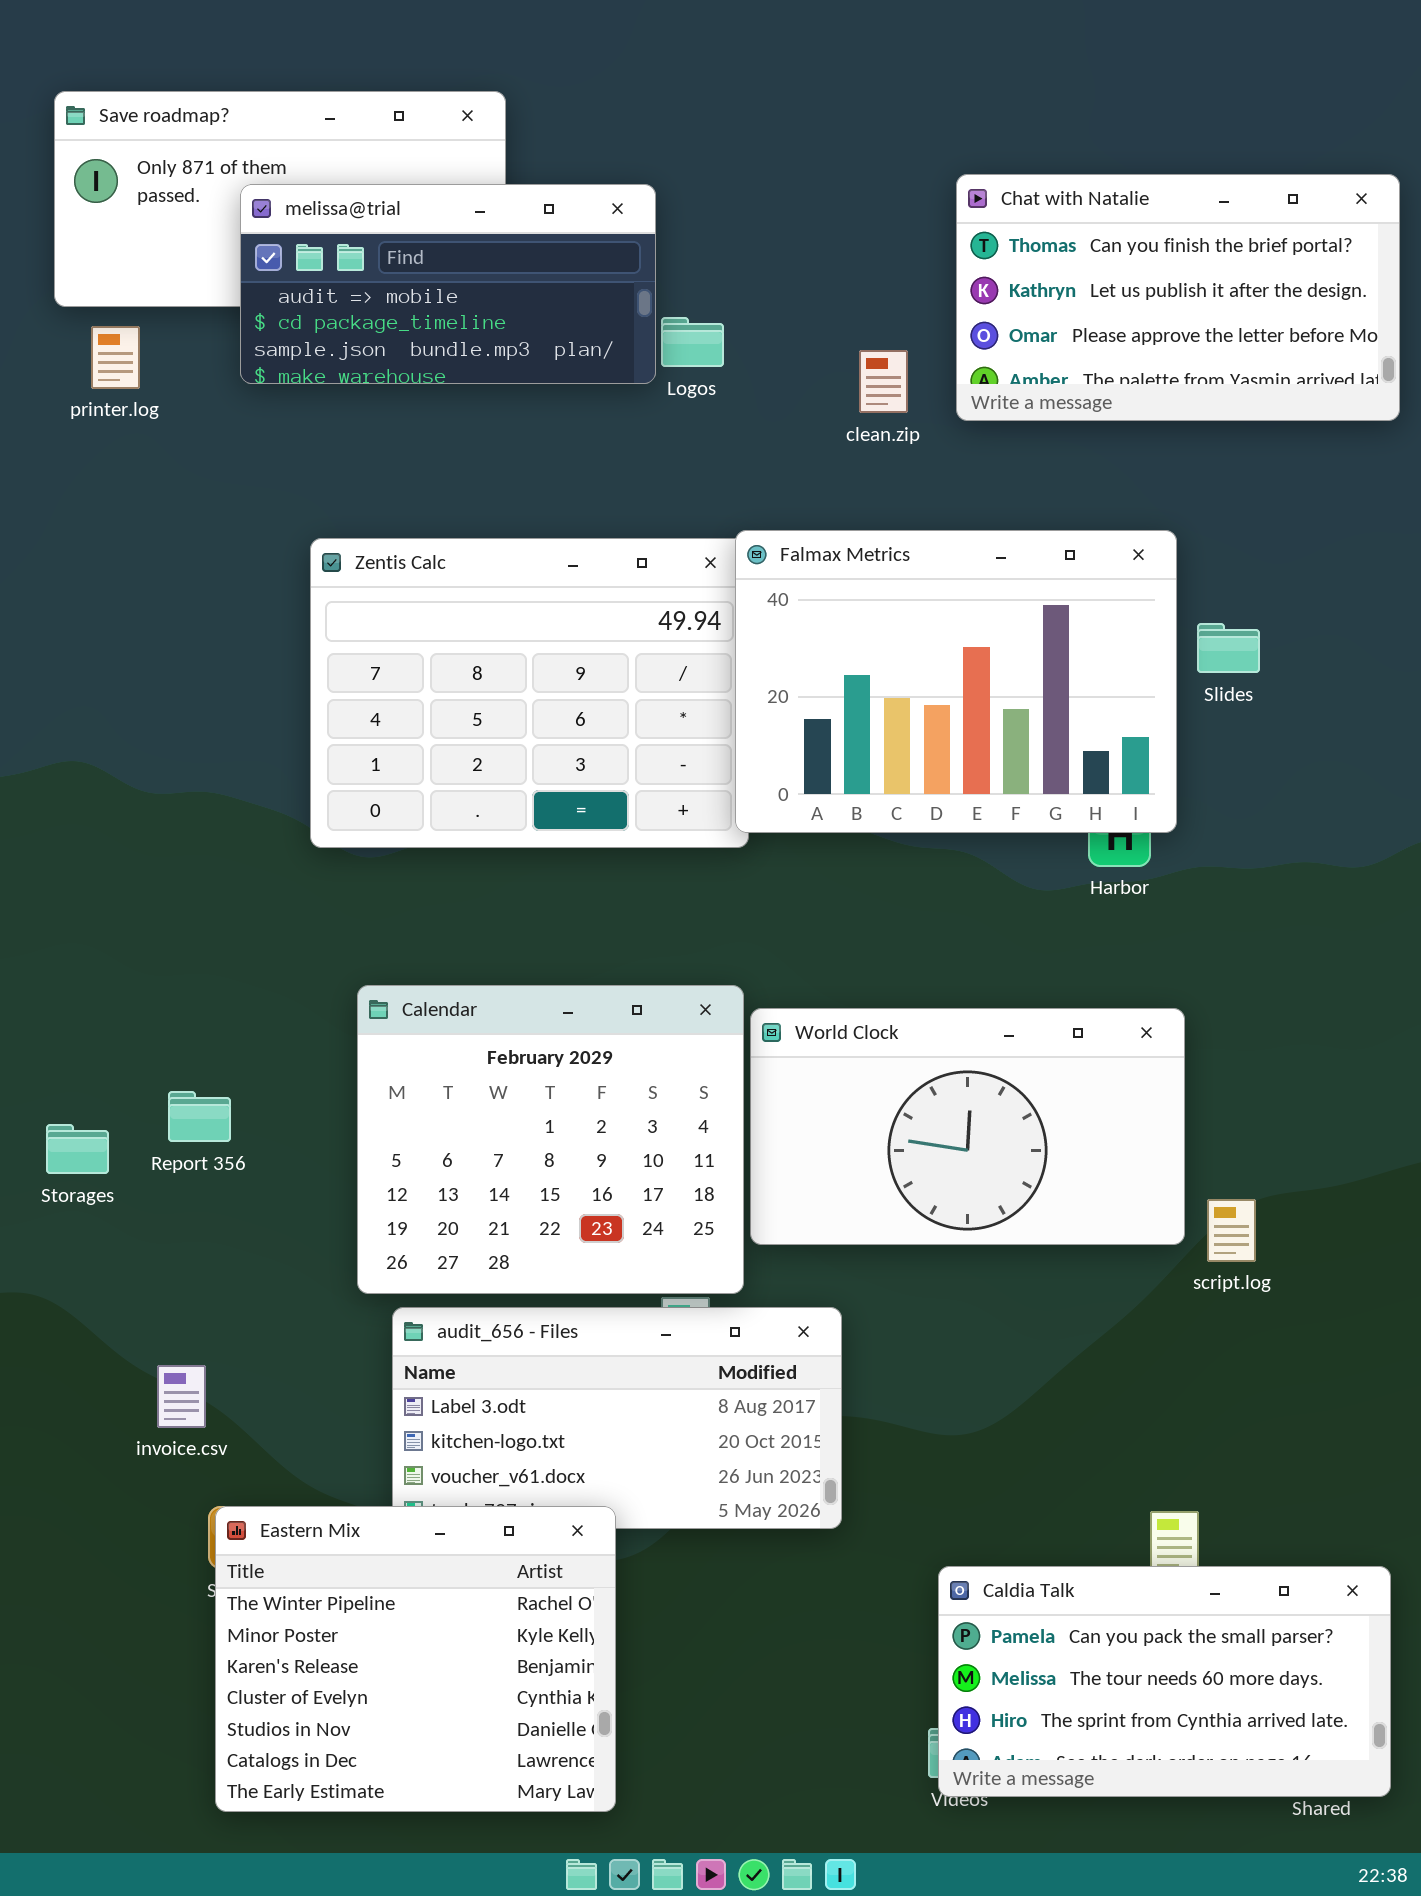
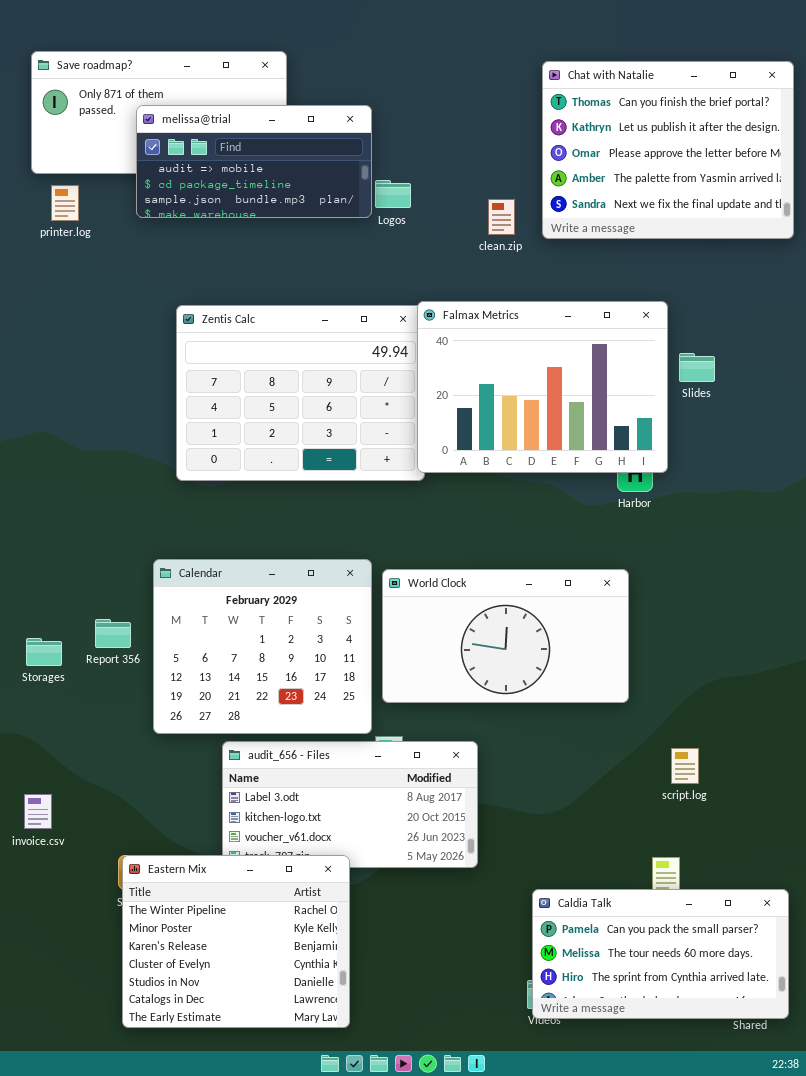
Chat with Natalie: [956,174,1400,421] -> [542,61,794,239], resized
Calendar: [357,985,744,1294] -> [153,559,372,734], moved
World Clock: [750,1008,1185,1245] -> [382,569,629,703], moved
script.log: [1207,1199,1256,1262] -> [671,748,699,784], moved
invoice.csv: [157,1365,206,1428] -> [24,794,52,829], moved

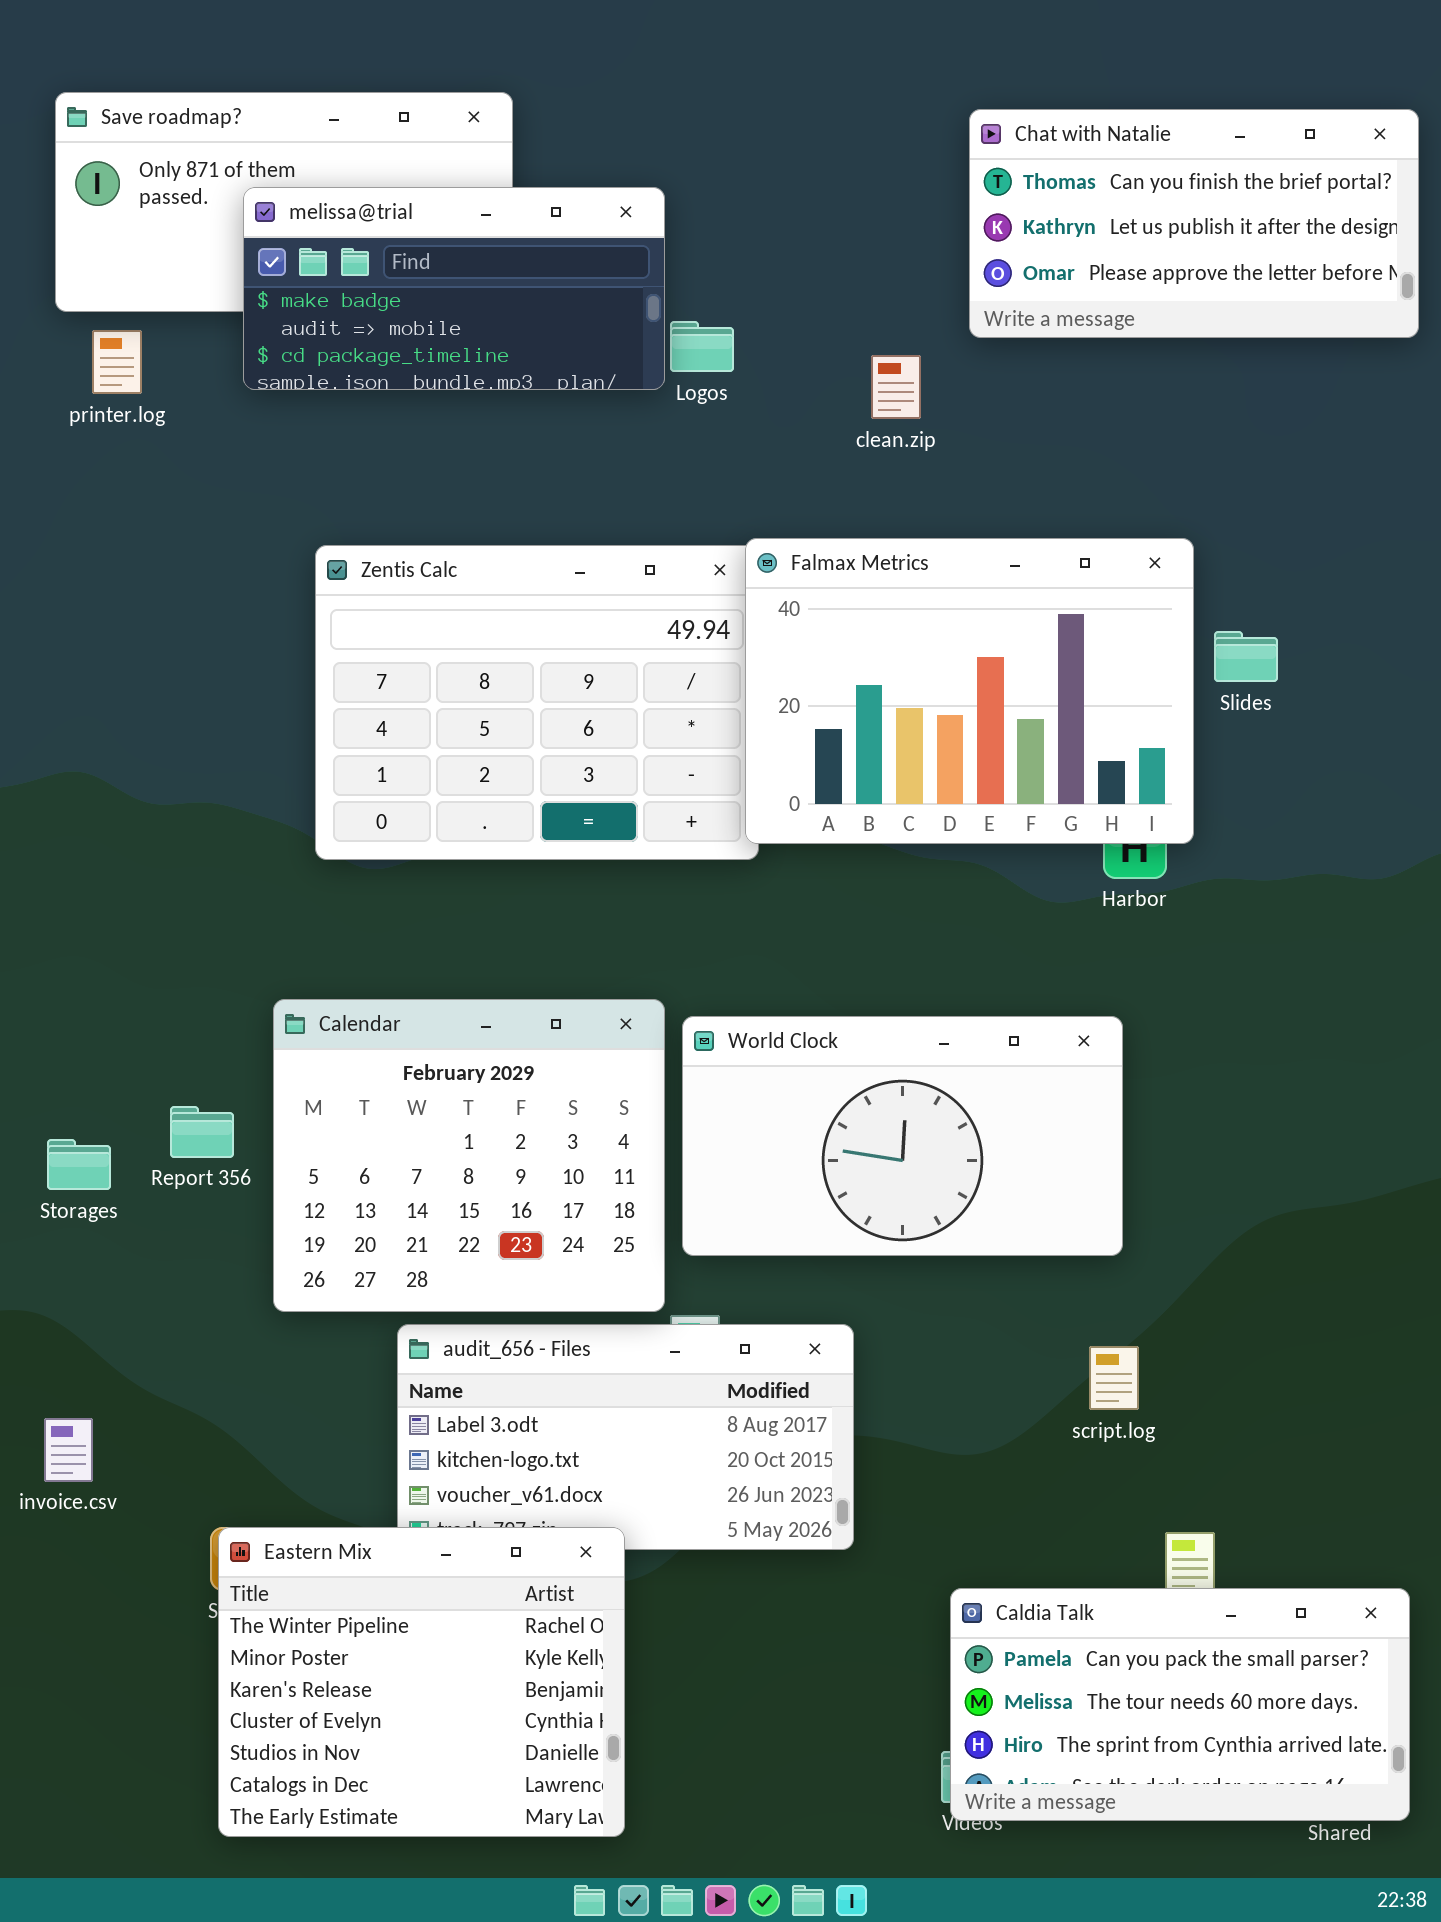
Chat with Natalie: [542,61,794,239] -> [969,109,1419,338], resized
melissa@trial: [136,105,372,218] -> [243,187,665,390], scrolled up 1 row
script.log: [671,748,699,784] -> [1089,1346,1139,1410], moved

